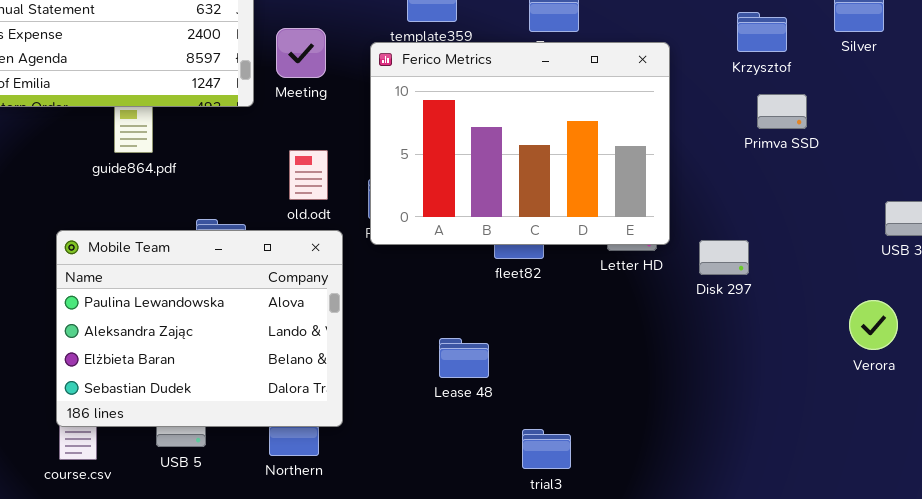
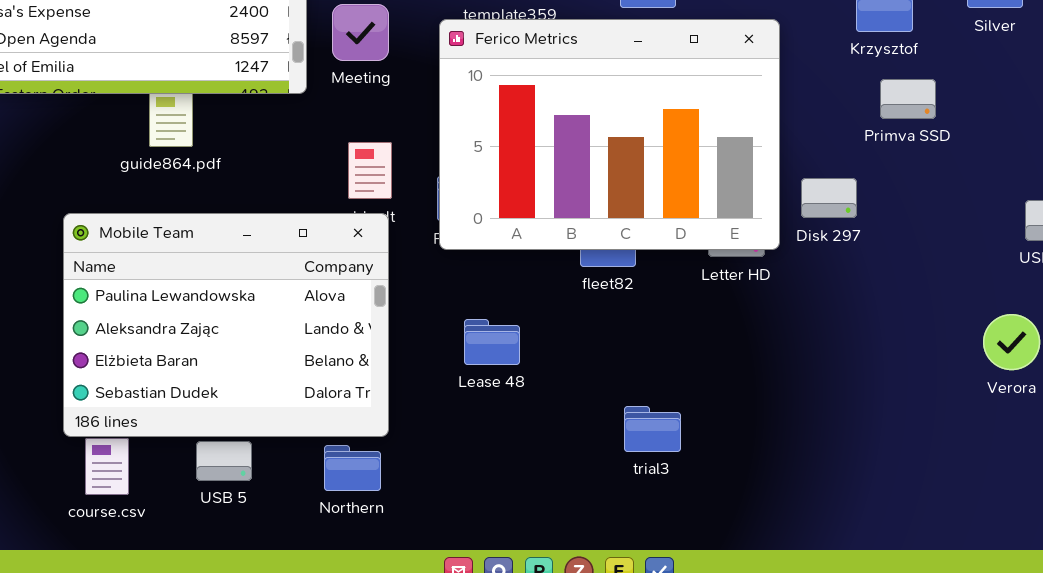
Mobile Team: [56,230,343,427] -> [63,213,389,437], moved
Disk 297: [699,240,749,275] -> [801,178,857,218], moved
Lease 48: [439,338,489,378] -> [464,319,520,365], moved
trial3: [522,429,571,469] -> [624,406,681,452], moved

